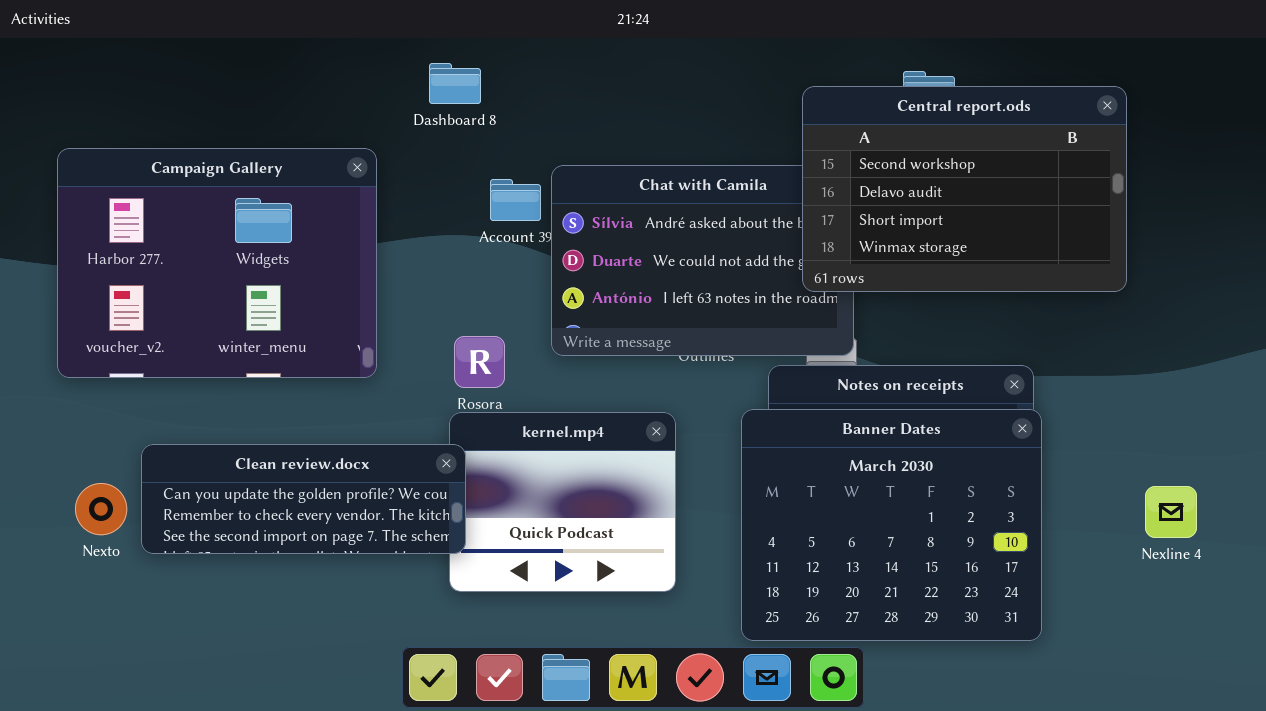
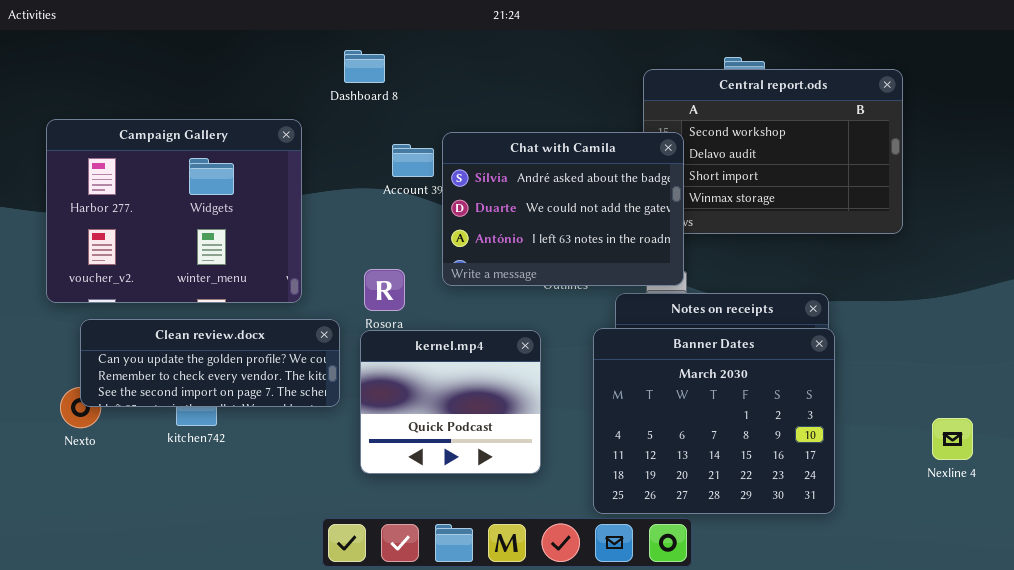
Chat with Camila: [551,165,854,356] -> [442,132,684,286], raised
Clean review.docx: [141,444,466,554] -> [80,319,340,407], moved
Nexline 4: [1145,486,1197,538] -> [932,418,973,460], moved

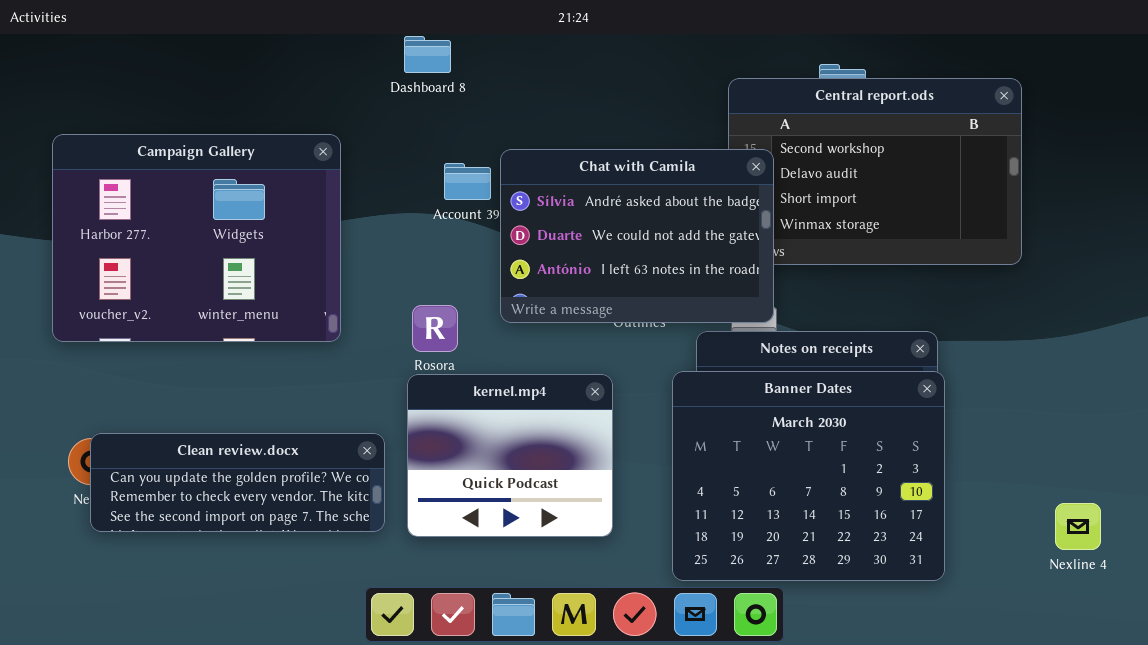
Dashboard 8: [344,50,385,83] -> [404,36,451,73], moved
Clean review.docx: [80,319,340,407] -> [90,433,385,532], moved
Nexline 4: [932,418,973,460] -> [1055,503,1101,550], moved

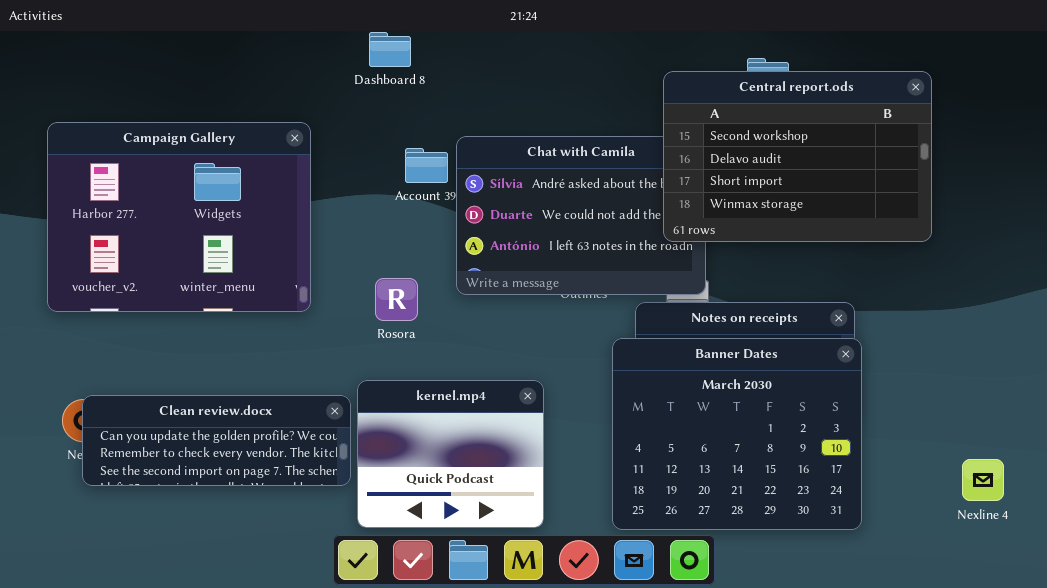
Central report.ods: [728,78,1022,265] -> [663,71,932,242], raised
kernel.mp4: [407,374,613,537] -> [357,380,544,528], moved

